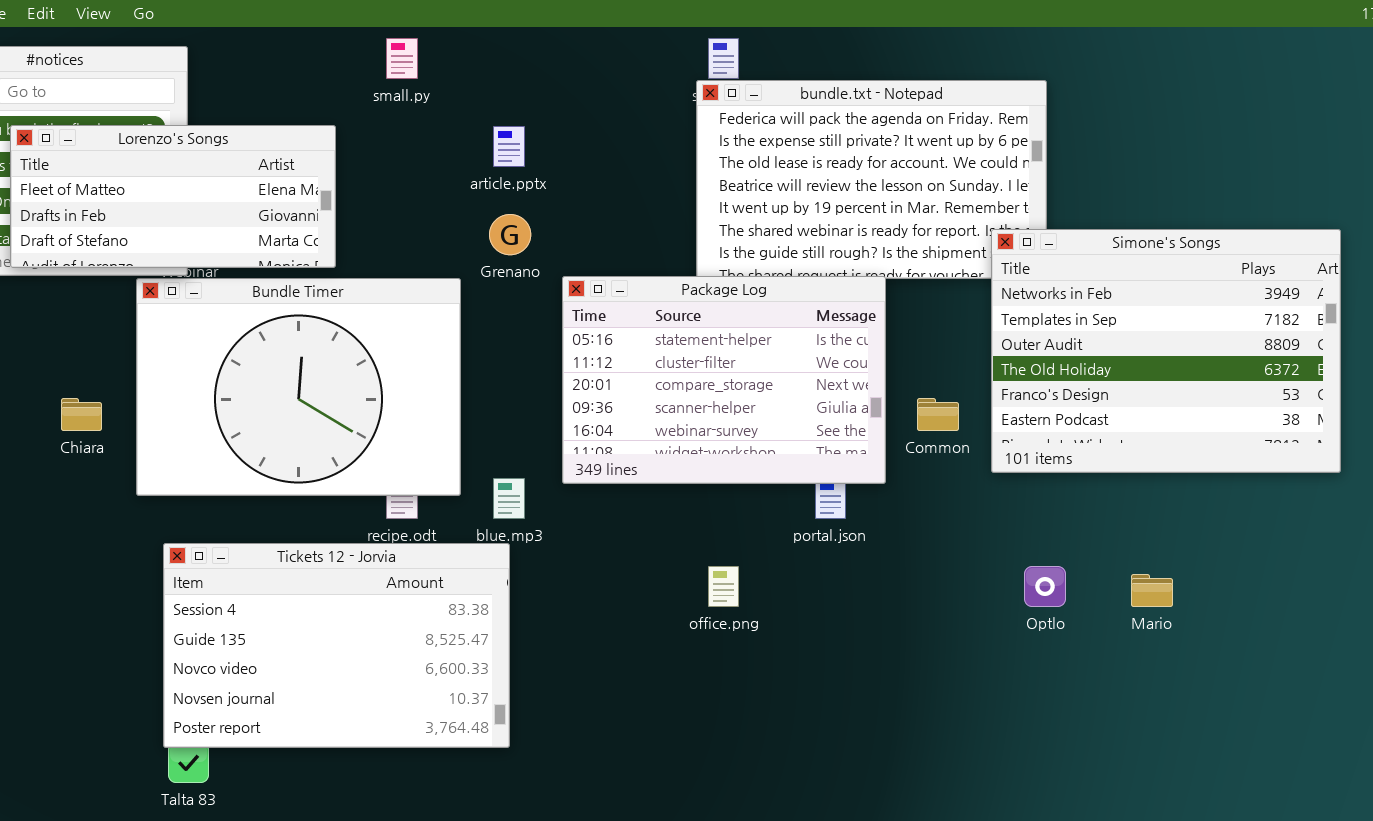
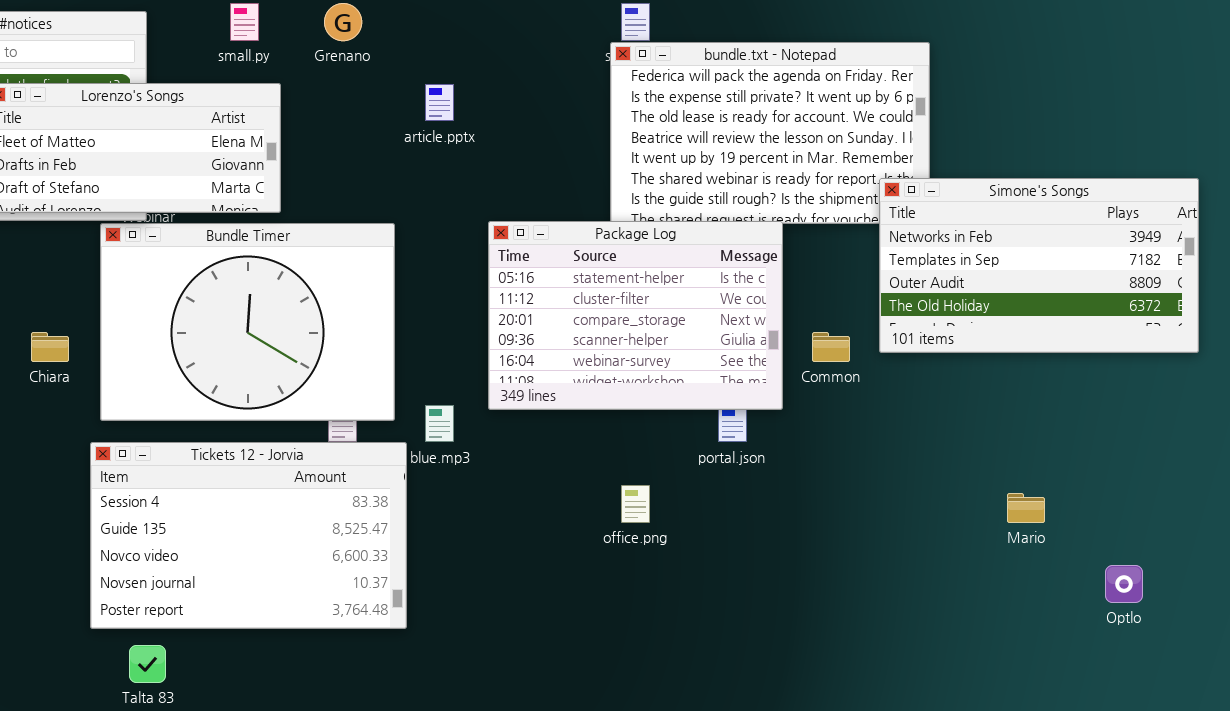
small.py: [386,38,418,79] -> [230,3,259,41], moved
Grenano: [489,214,531,255] -> [324,3,362,41], moved
Simone's Songs: [991,229,1341,473] -> [879,178,1199,353], resized
Tickets 12 - Jorvia: [163,543,510,748] -> [90,442,407,629], moved
Optlo: [1024,566,1066,607] -> [1105,565,1143,603], moved

